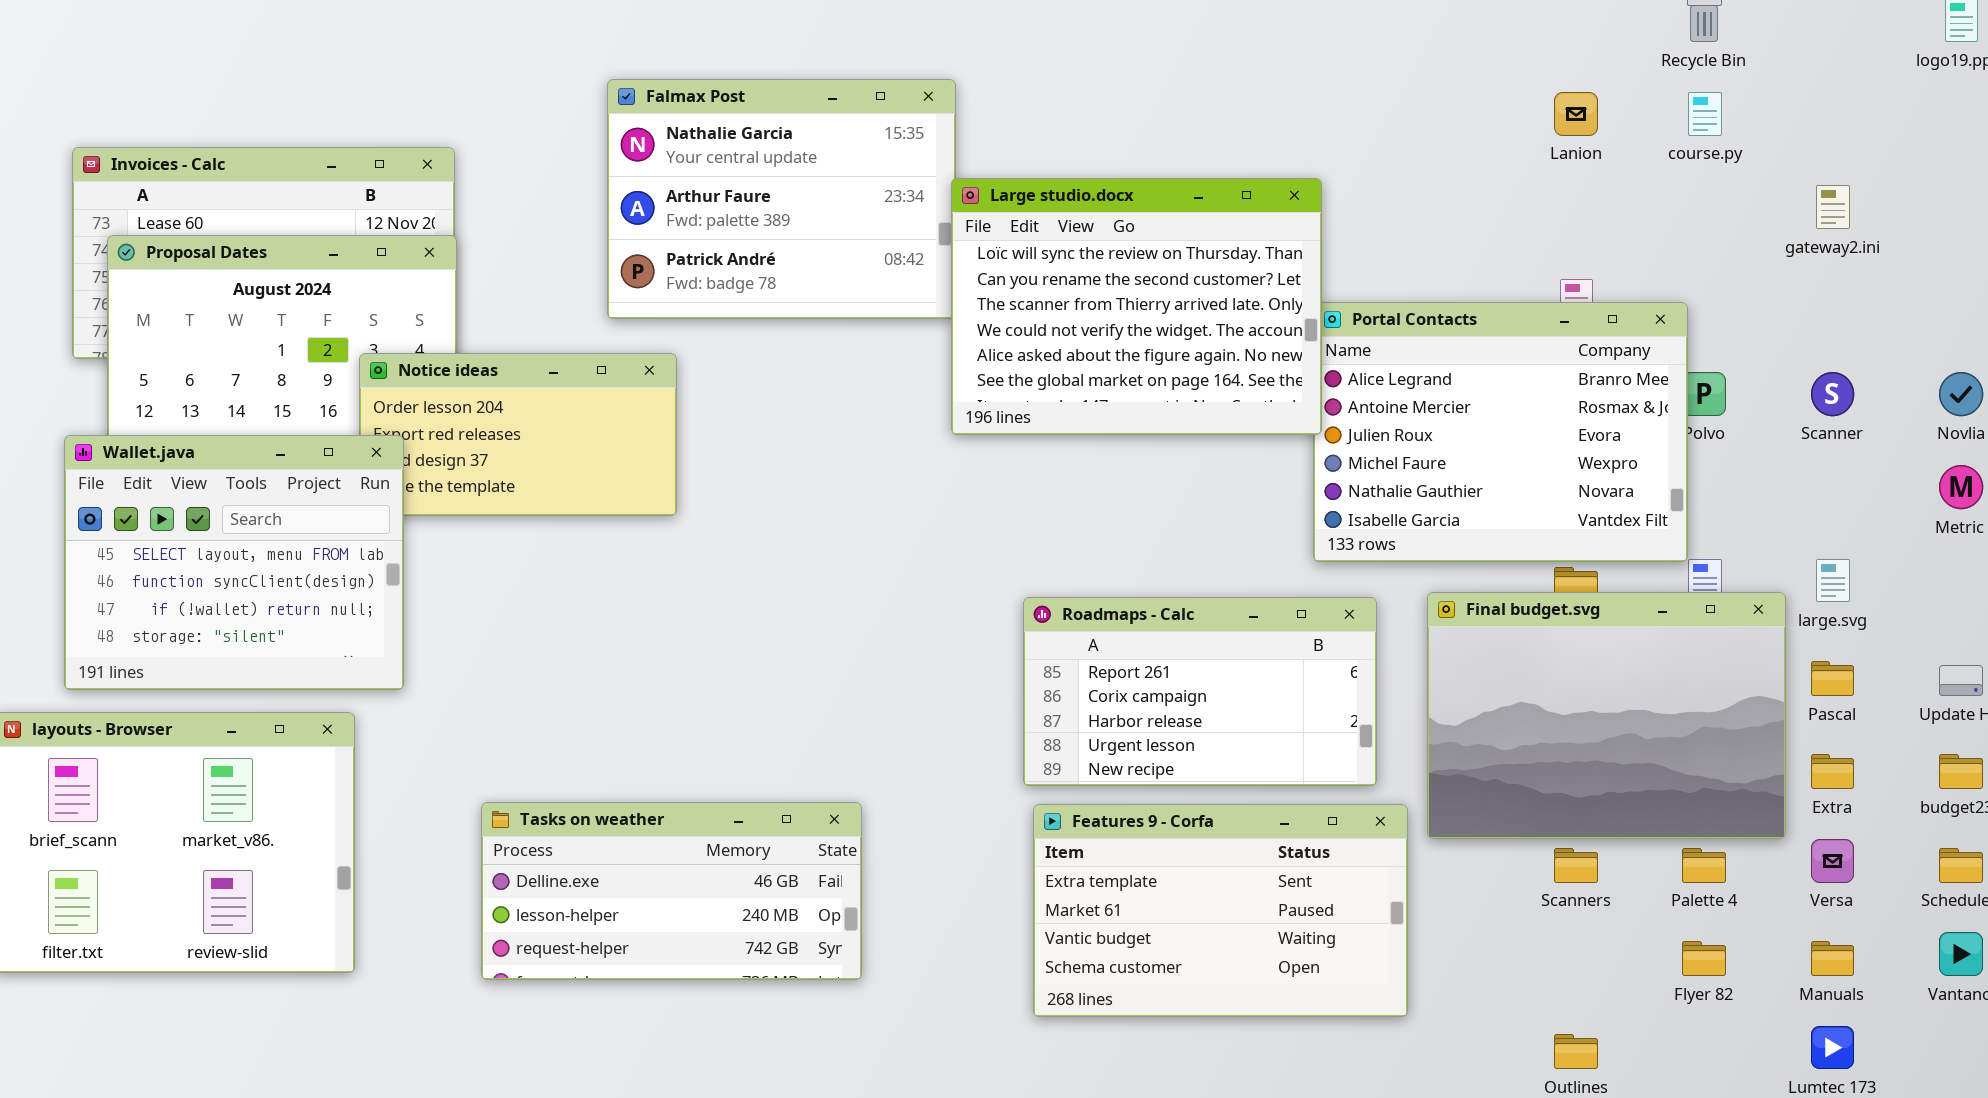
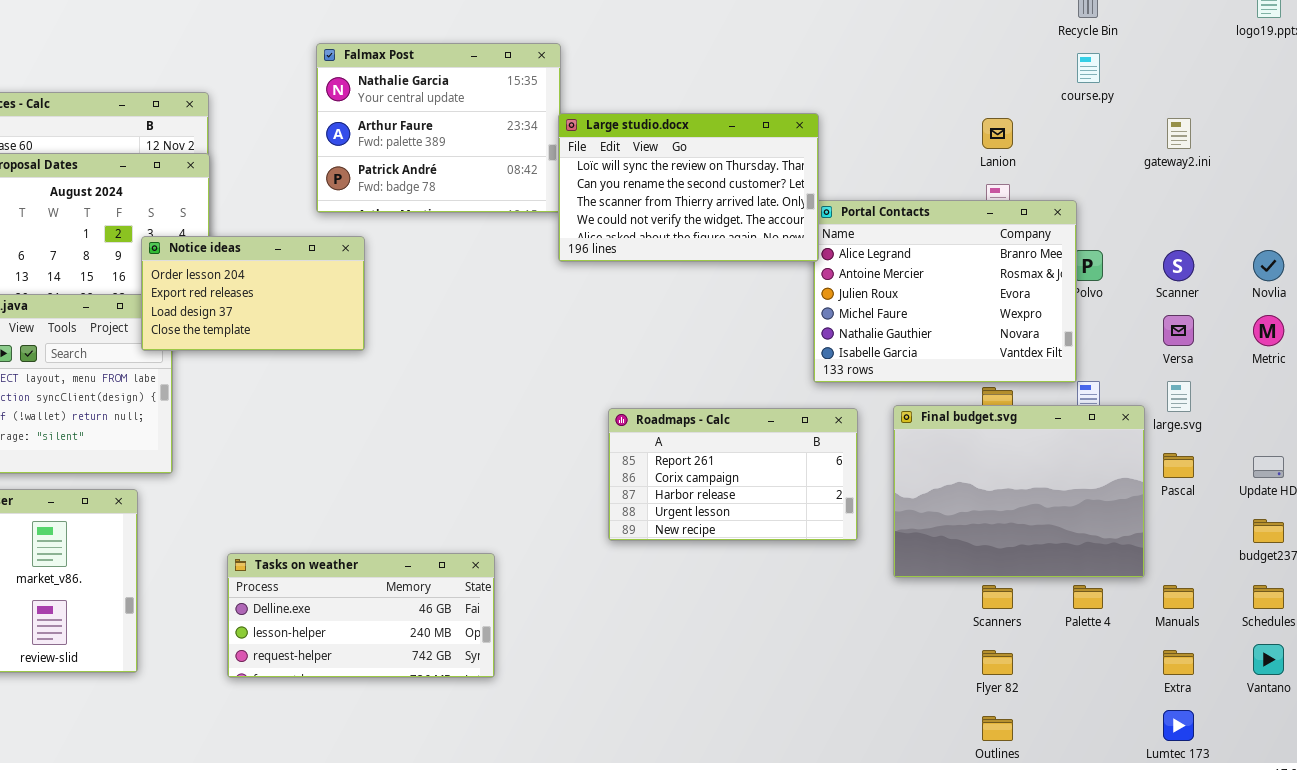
Lanion: [1554,92,1598,136] -> [982,118,1013,149], moved
Large studio.docx: [951,178,1322,435] -> [558,113,819,262], resized
Notice ideas: [359,353,677,516] -> [141,236,365,351], raised
Extra: [1811,754,1854,789] -> [1163,650,1194,675], moved
Features 9 - Corfa: [1033,804,1408,1017] -> none, closed
Versa: [1811,839,1854,883] -> [1163,315,1194,346], moved
Flyer 82: [1682,941,1726,976] -> [982,650,1013,675], moved
Manuals: [1811,941,1854,976] -> [1163,585,1194,609], moved

